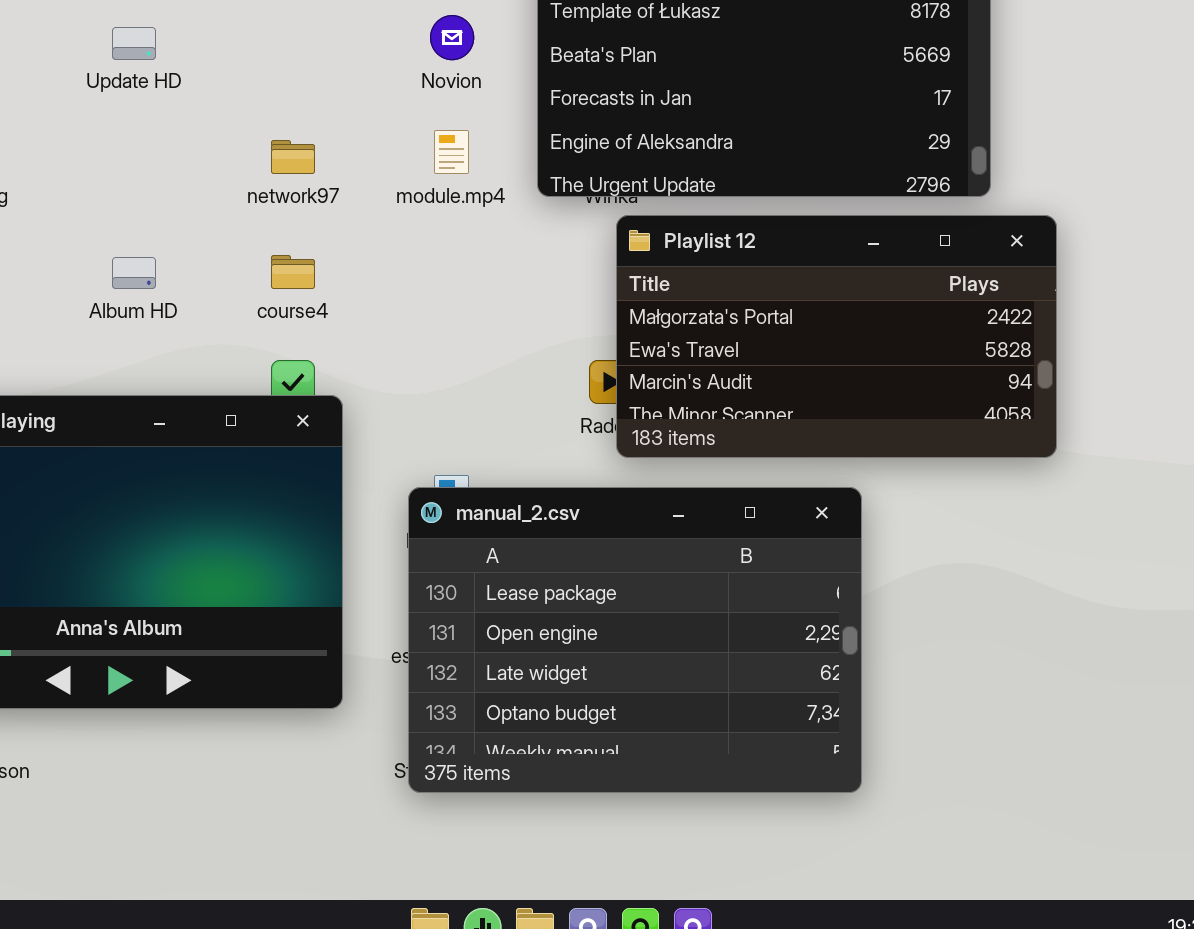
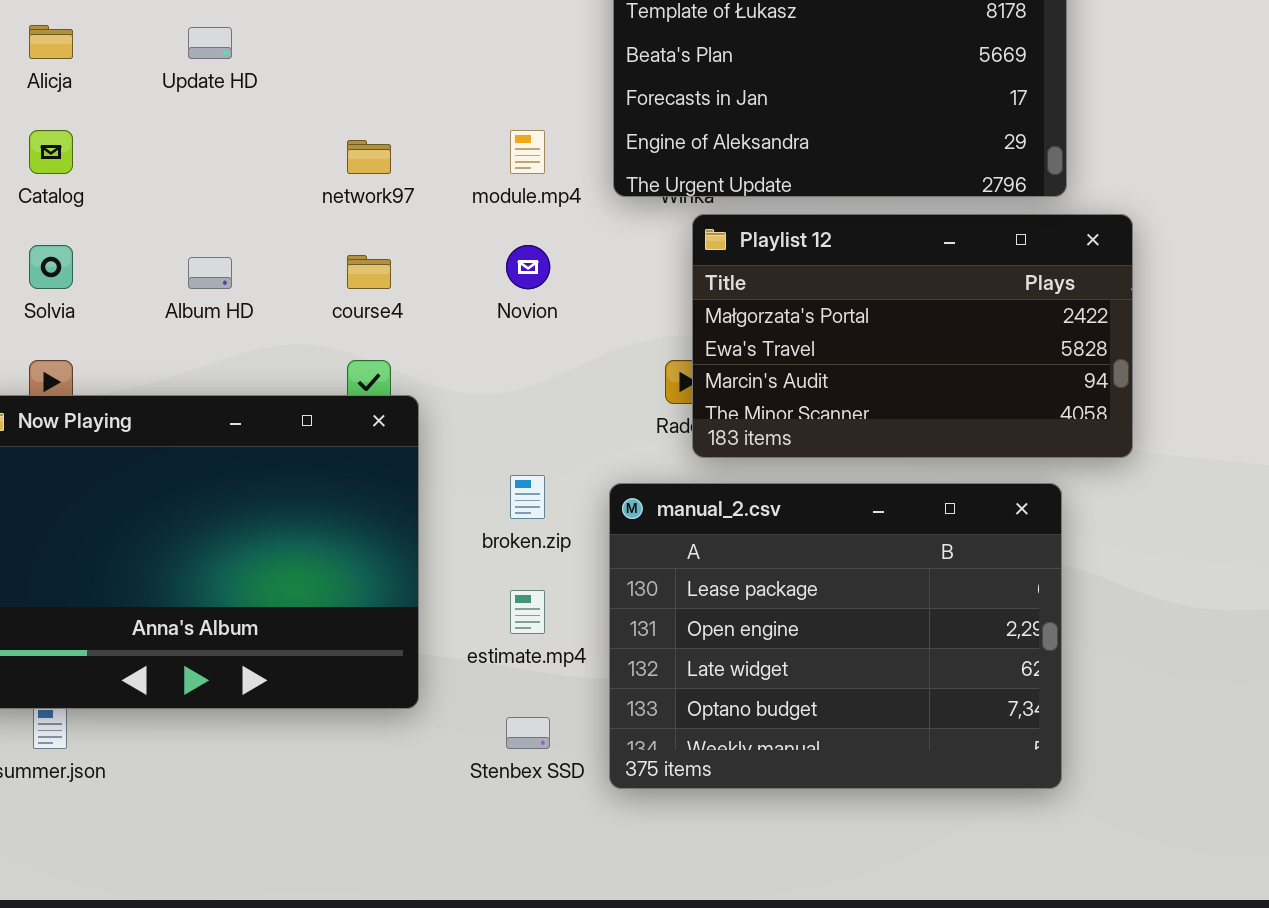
Novion: [430,15,474,60] -> [506,245,550,289], moved
manual_2.csv: [408,487,862,793] -> [609,483,1062,789], moved

